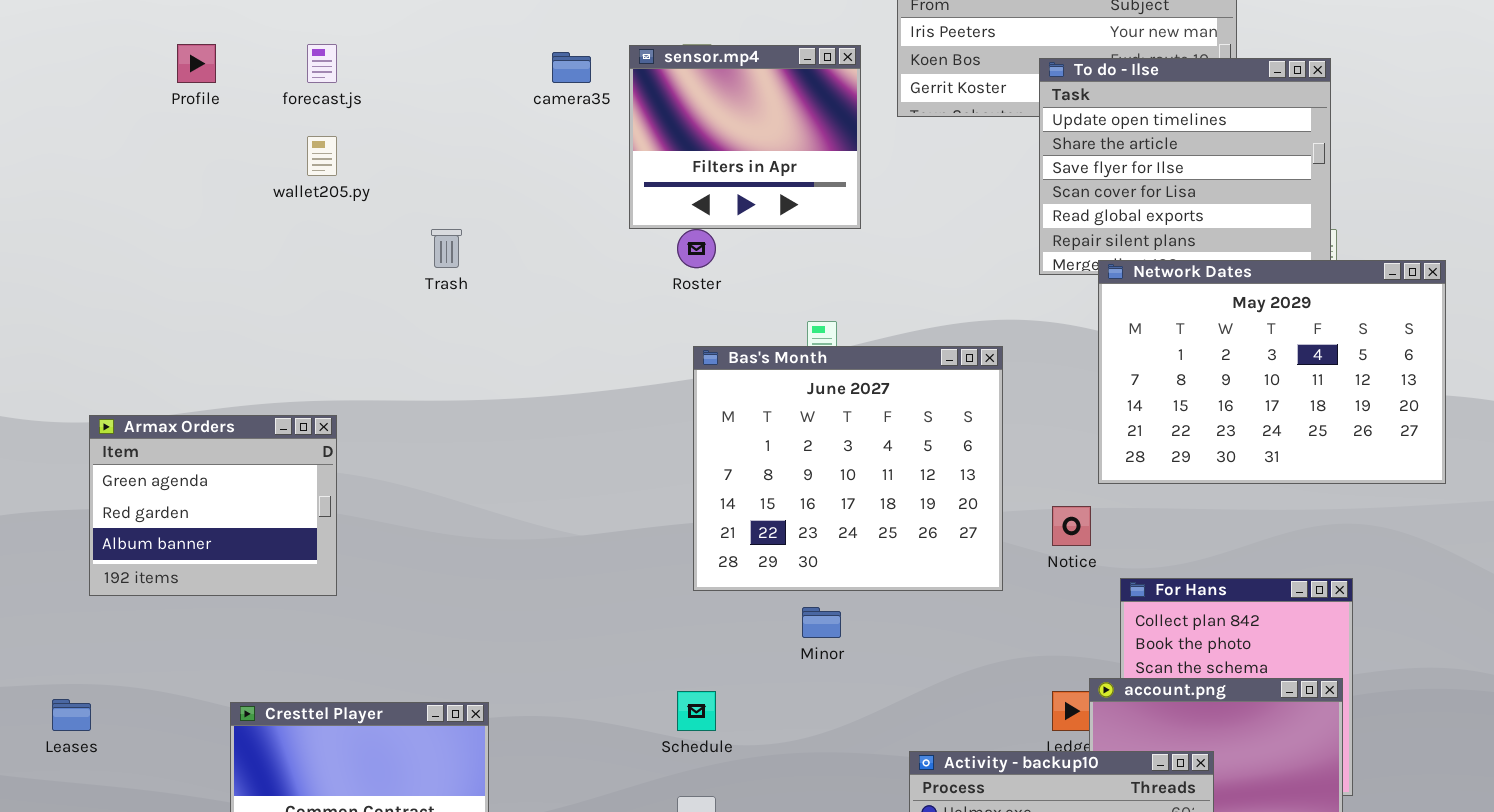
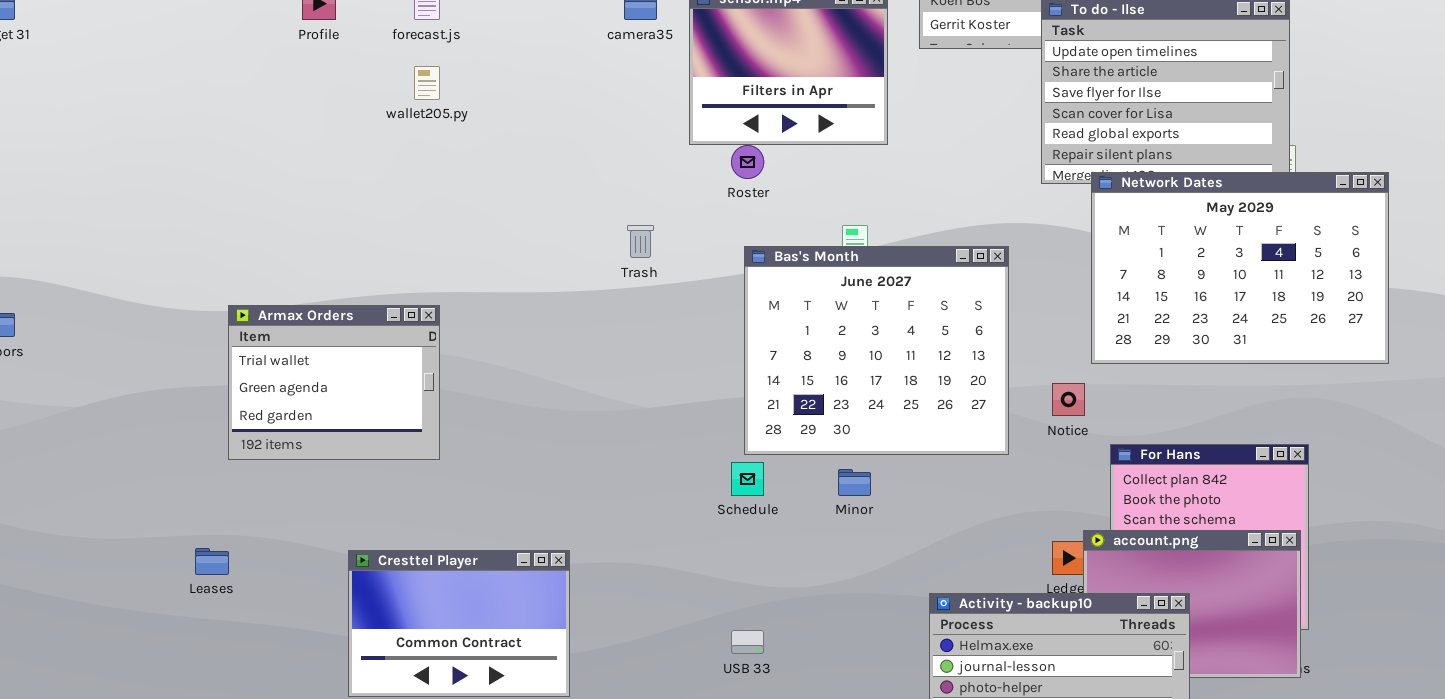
Trash: [431,229,462,268] -> [627,225,654,258], moved
Armax Orders: [89,415,337,596] -> [228,305,440,460], scrolled up 1 row
Schedule: [677,691,716,731] -> [731,462,764,496], moved

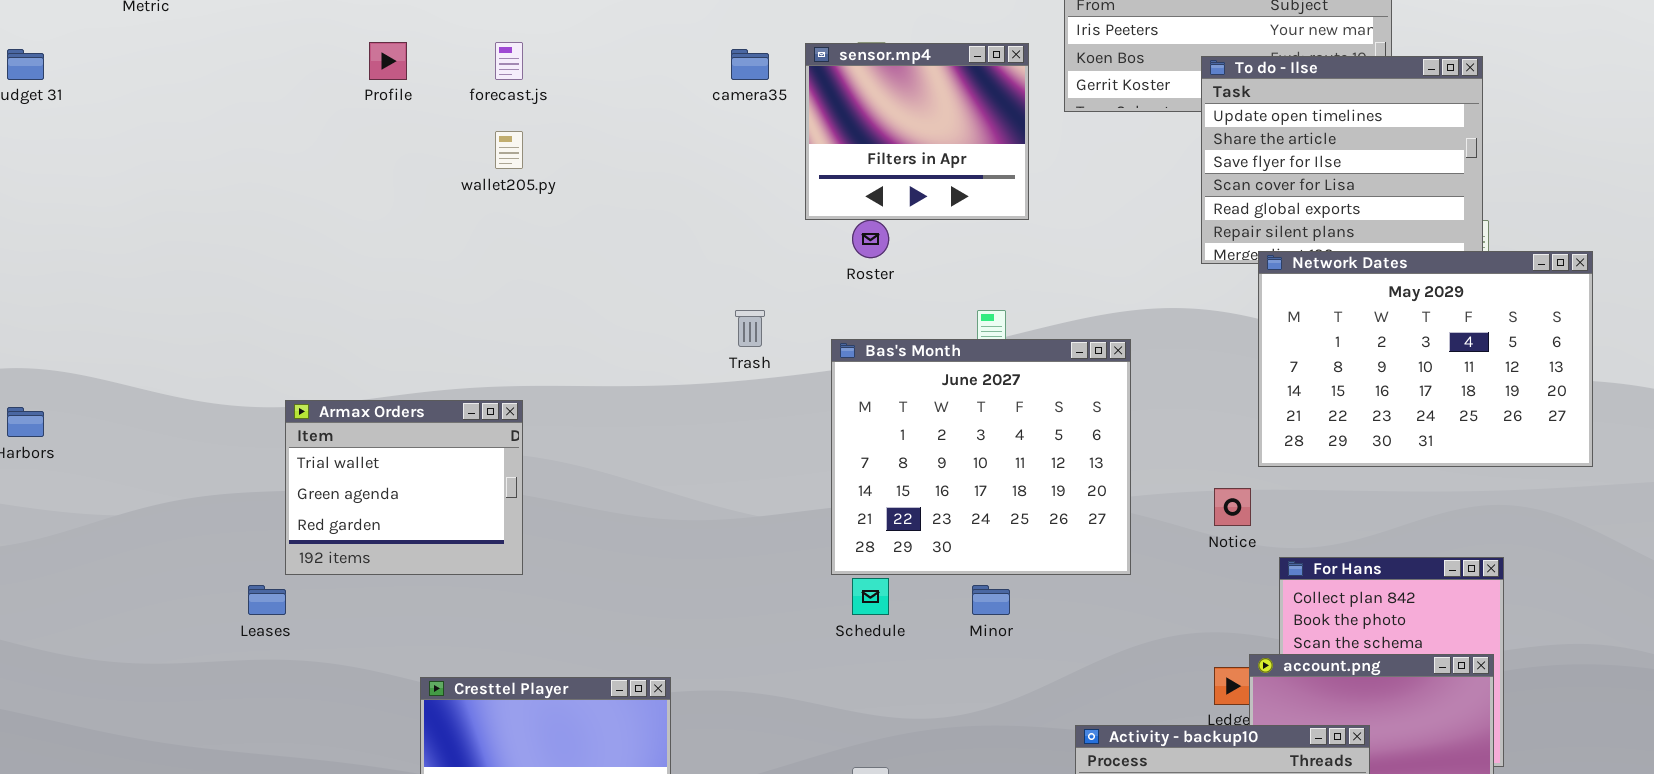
Bas's Month: [744,246,1009,455] -> [831,339,1131,575], moved
Leases: [195,548,229,575] -> [248,585,286,615], moved

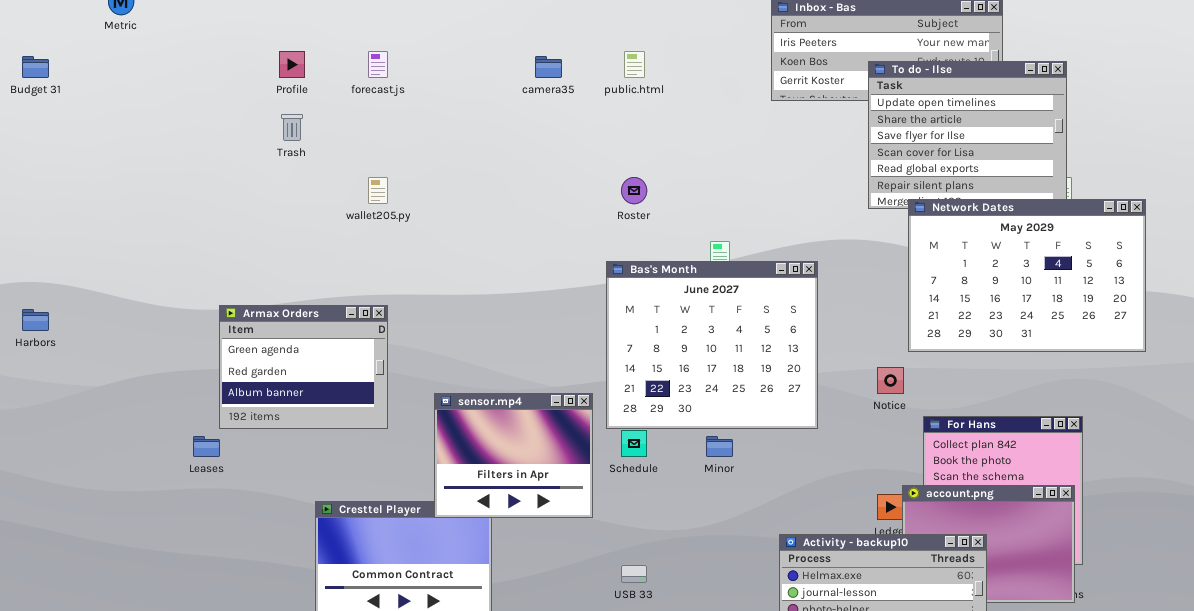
sensor.mp4: [805,43,1029,220] -> [434,393,593,518], moved
wallet205.py: [495,131,523,169] -> [368,177,388,204], moved
Trash: [735,310,765,347] -> [281,114,303,141], moved
Armax Orders: [285,400,523,575] -> [219,305,388,429], scrolled down 1 row

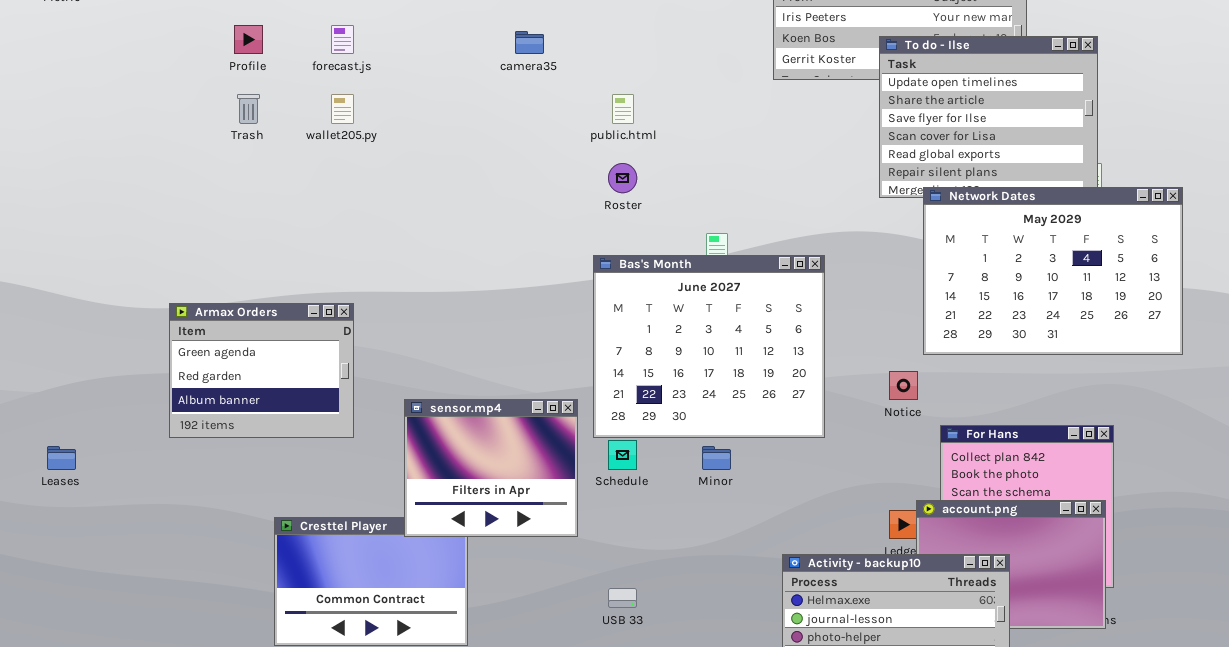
public.html: [624,51,645,78] -> [612,94,634,124], moved
wallet205.py: [368,177,388,204] -> [331,94,354,124], moved
Leases: [193,436,220,457] -> [47,446,76,470], moved

